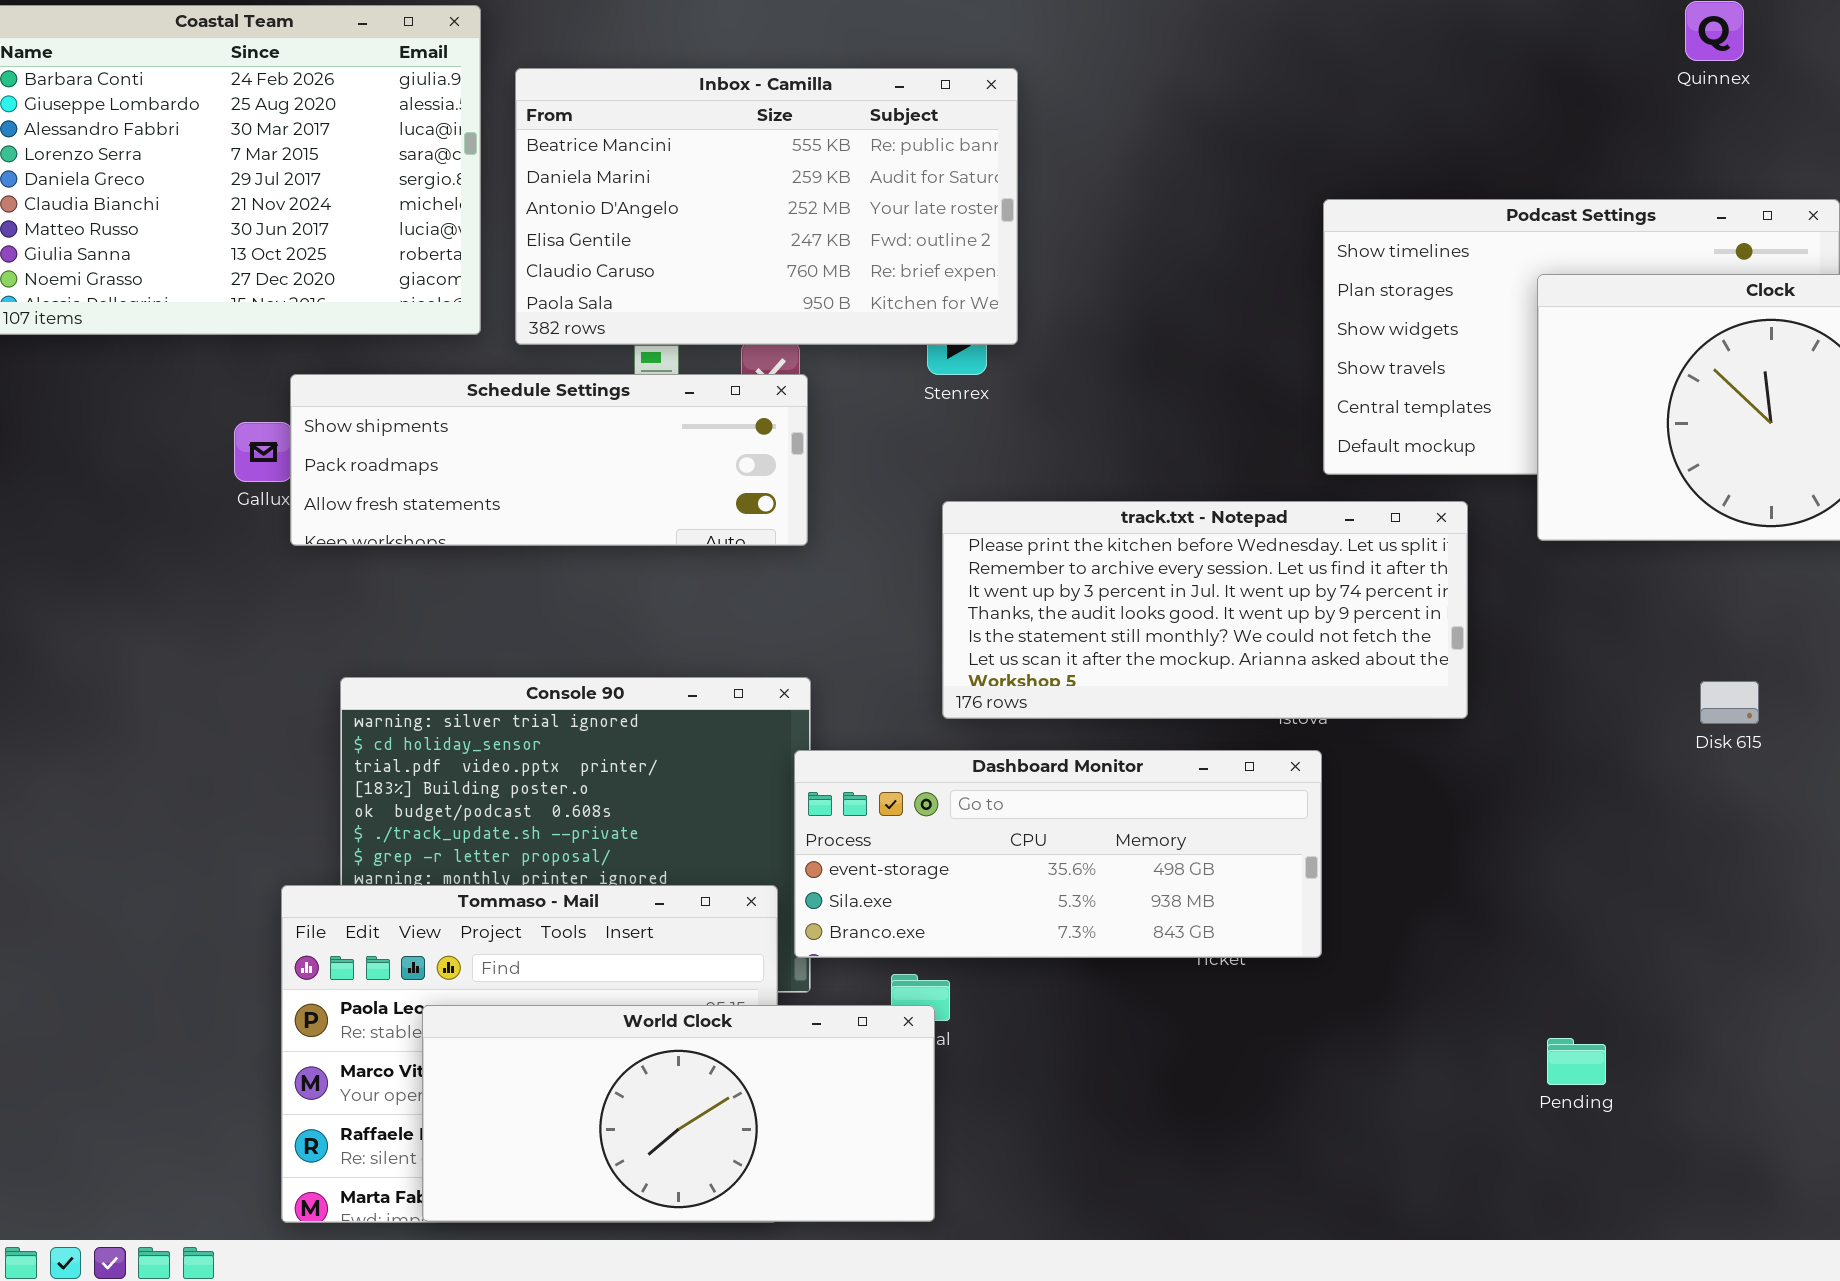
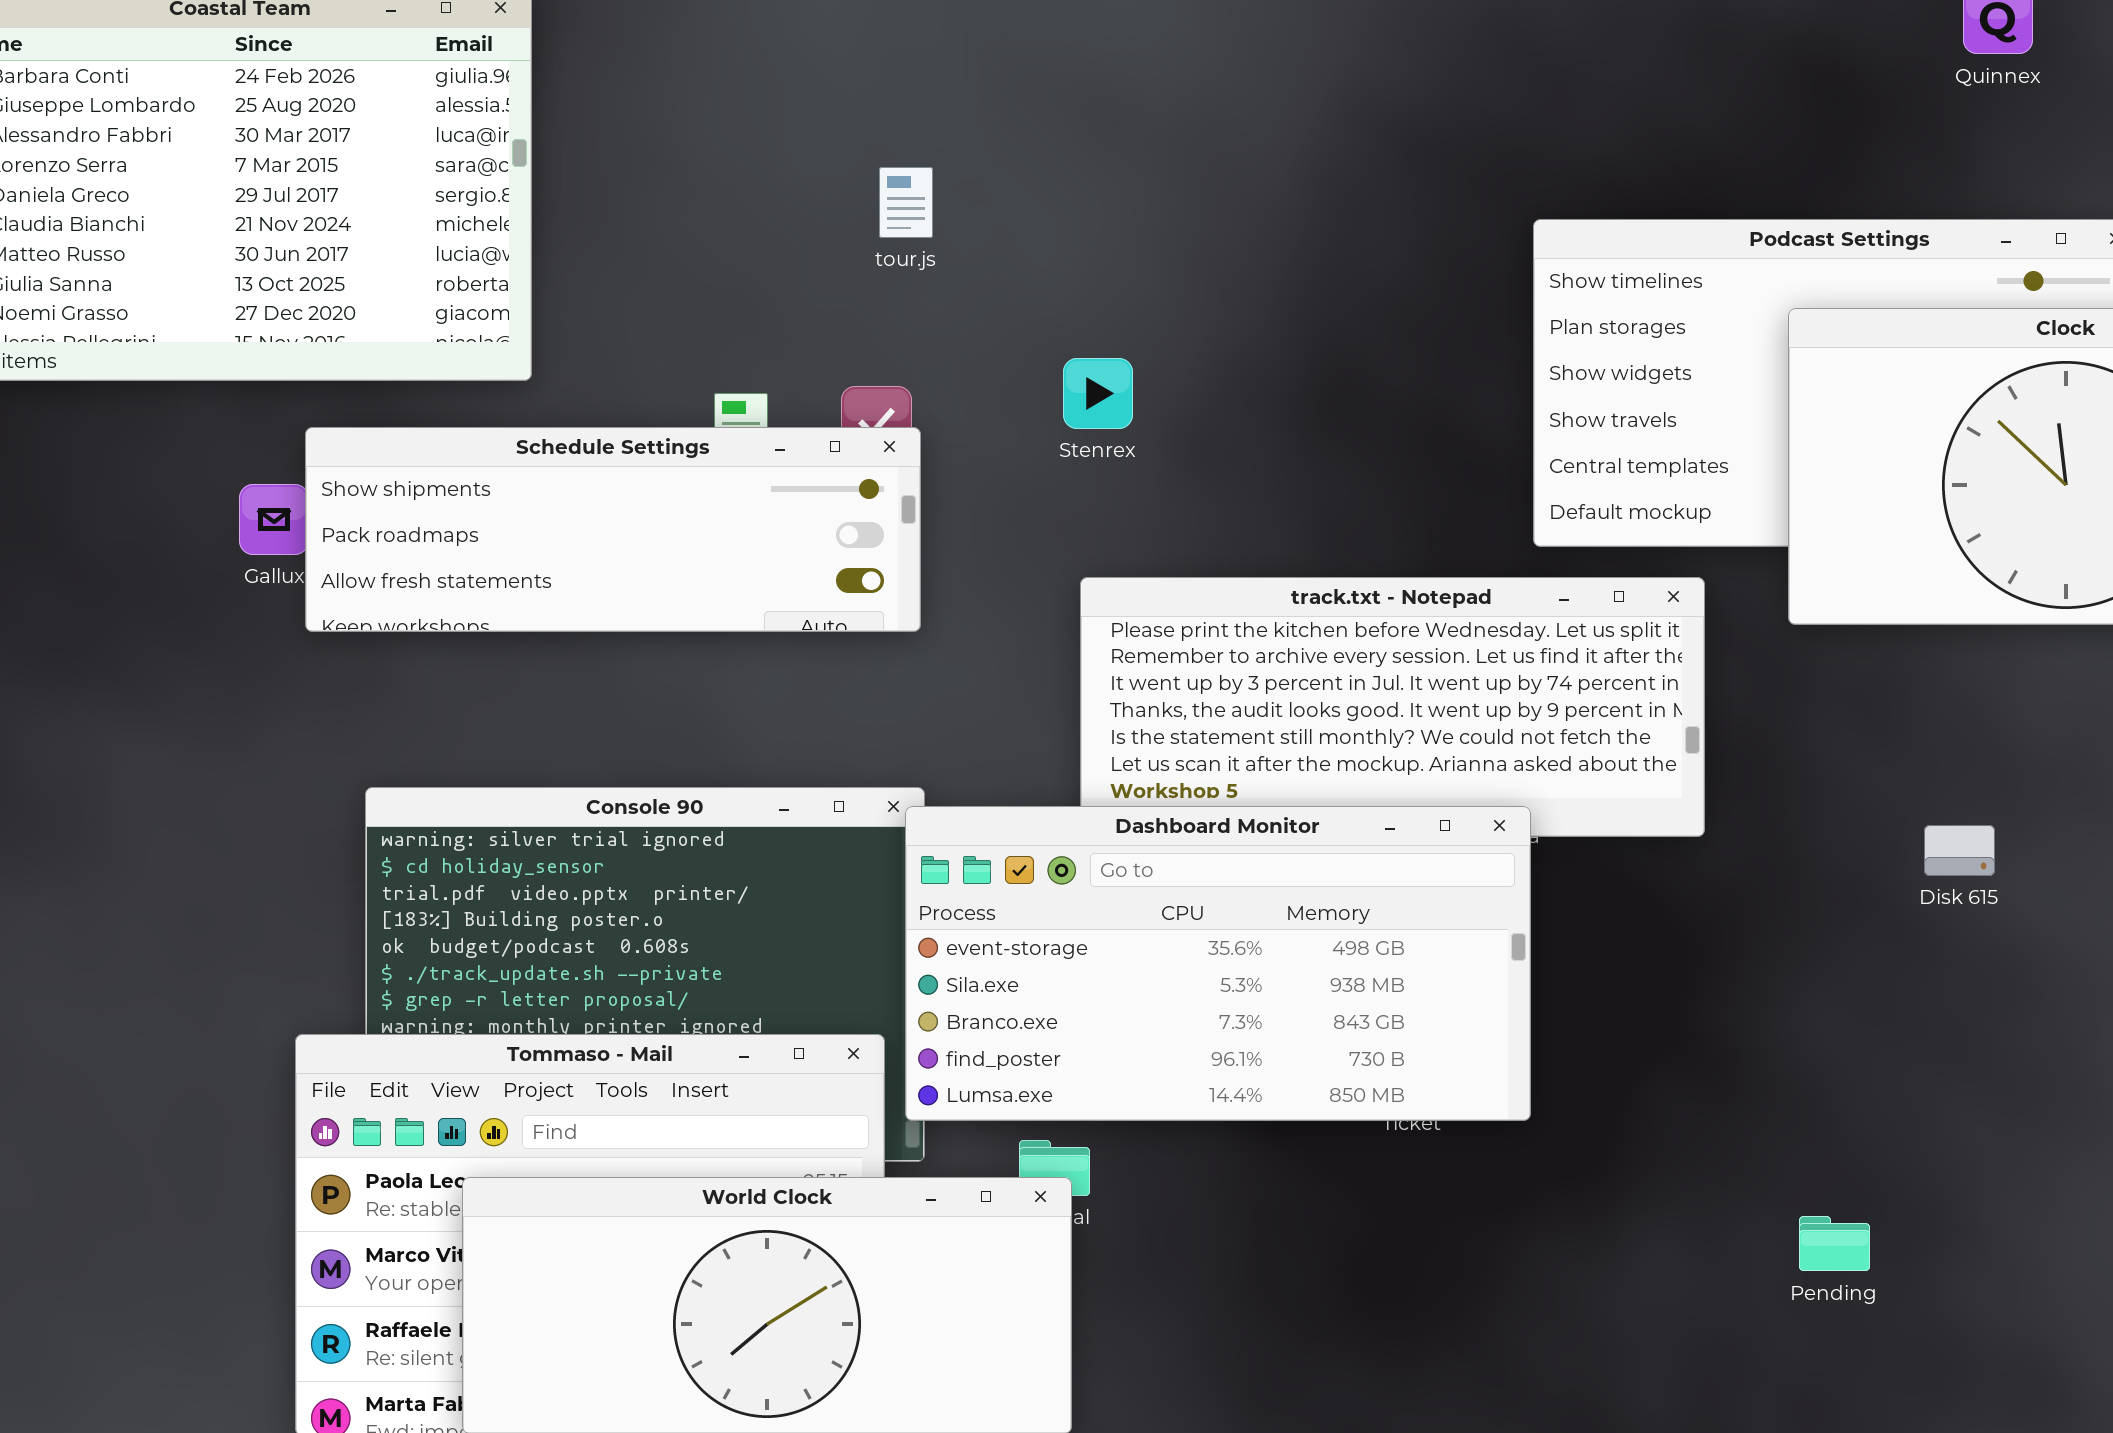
Inbox - Camilla: [515,68,1018,345] -> none, closed
Disk 615: [1700,681,1759,724] -> [1924,825,1995,876], moved
Dashboard Monitor: [794,750,1322,958] -> [905,806,1531,1121], resized

